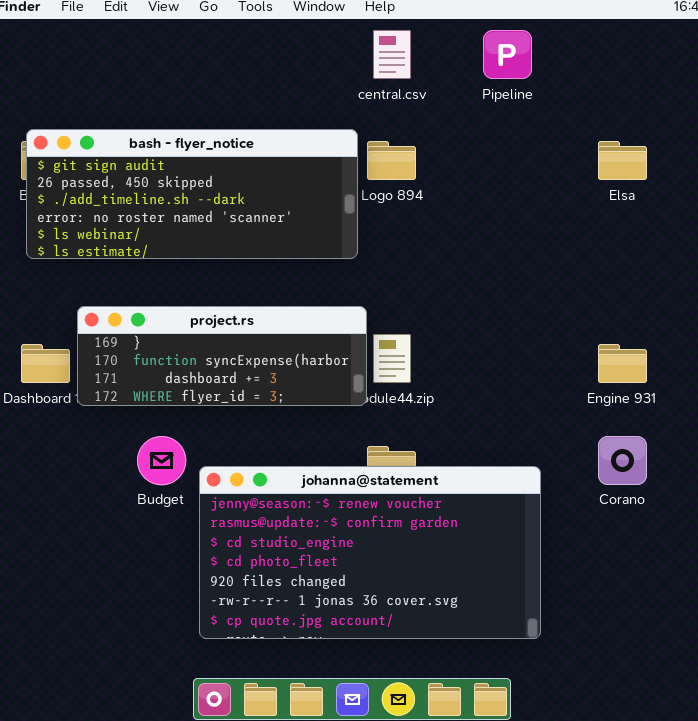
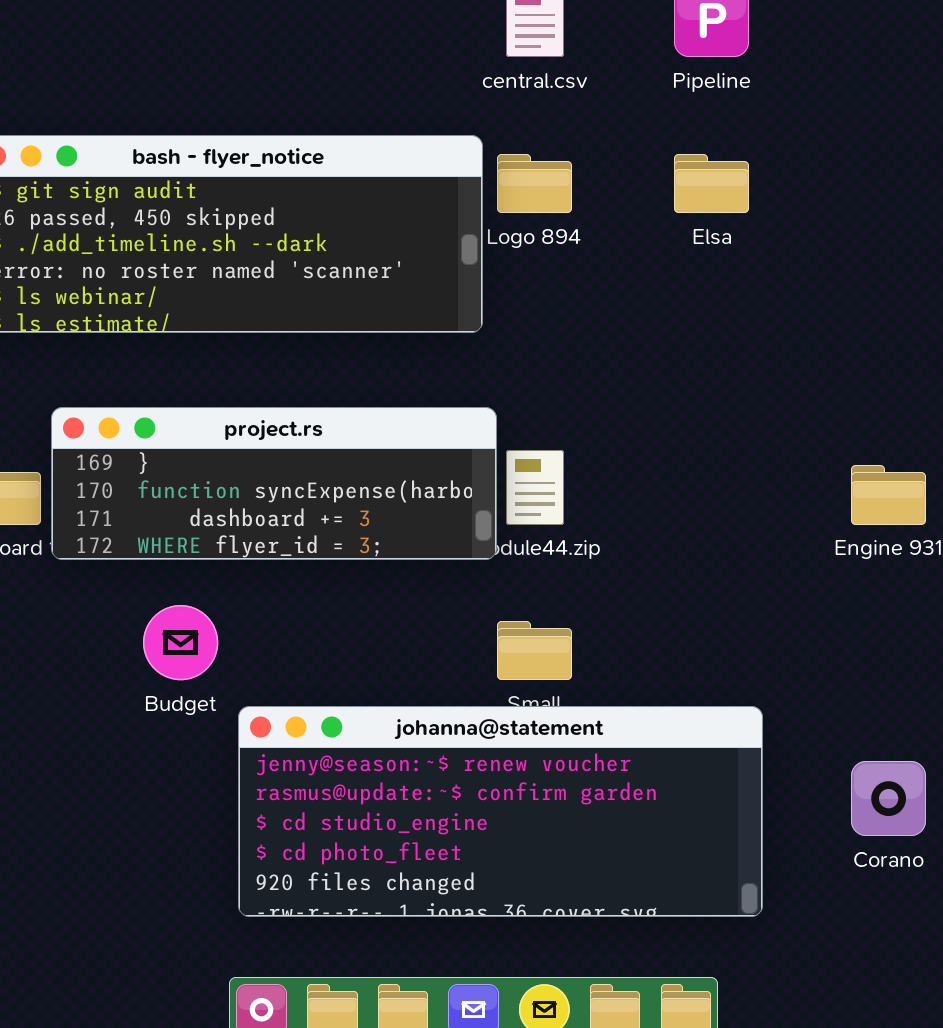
Elsa: [598,141,647,180] -> [674,154,749,213], moved
Corano: [598,436,647,485] -> [851,761,926,836], moved
johanna@statement: [199,466,541,639] -> [238,706,763,917], resized

